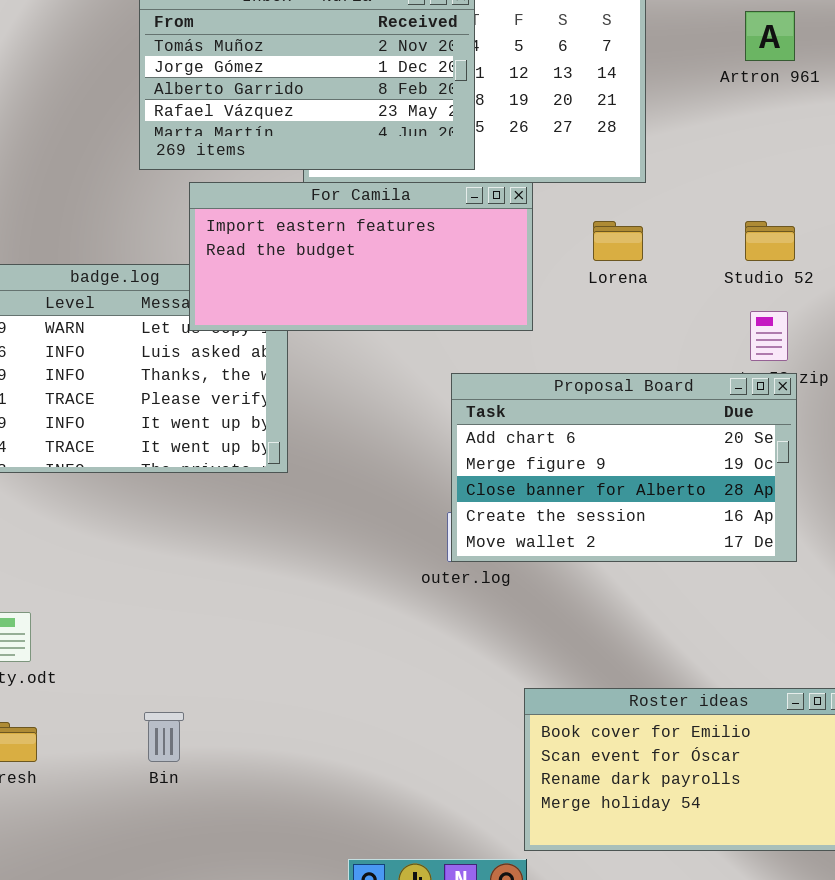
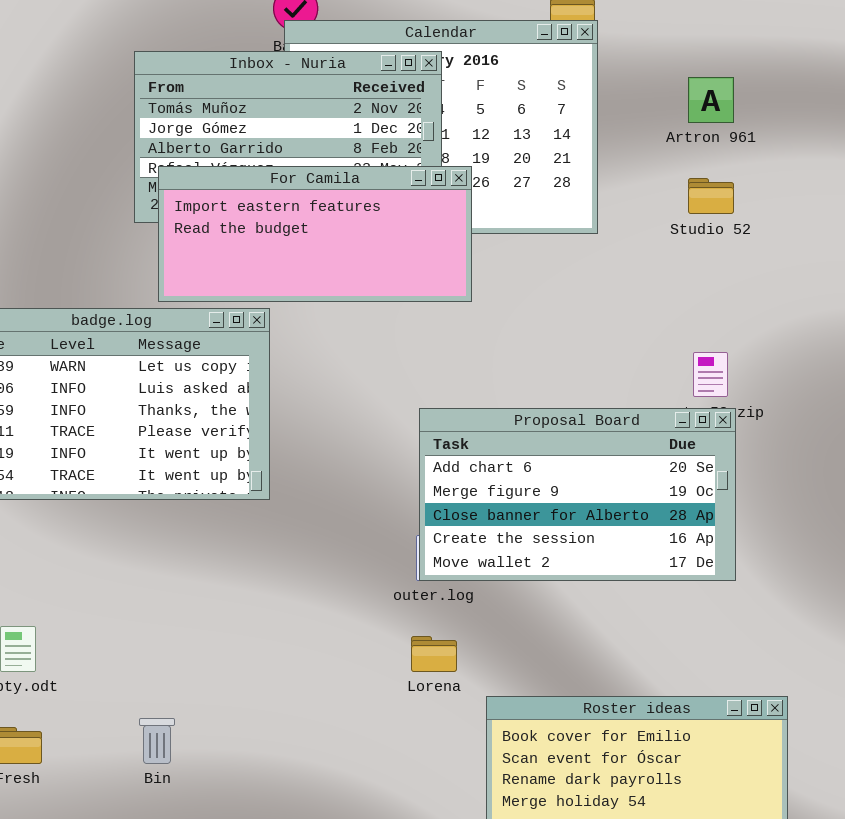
For Camila: [189,182,533,331] -> [158,166,472,302], moved
Lorena: [593,221,643,261] -> [411,636,457,672], moved
Studio 52: [745,221,795,261] -> [688,178,734,214], moved

